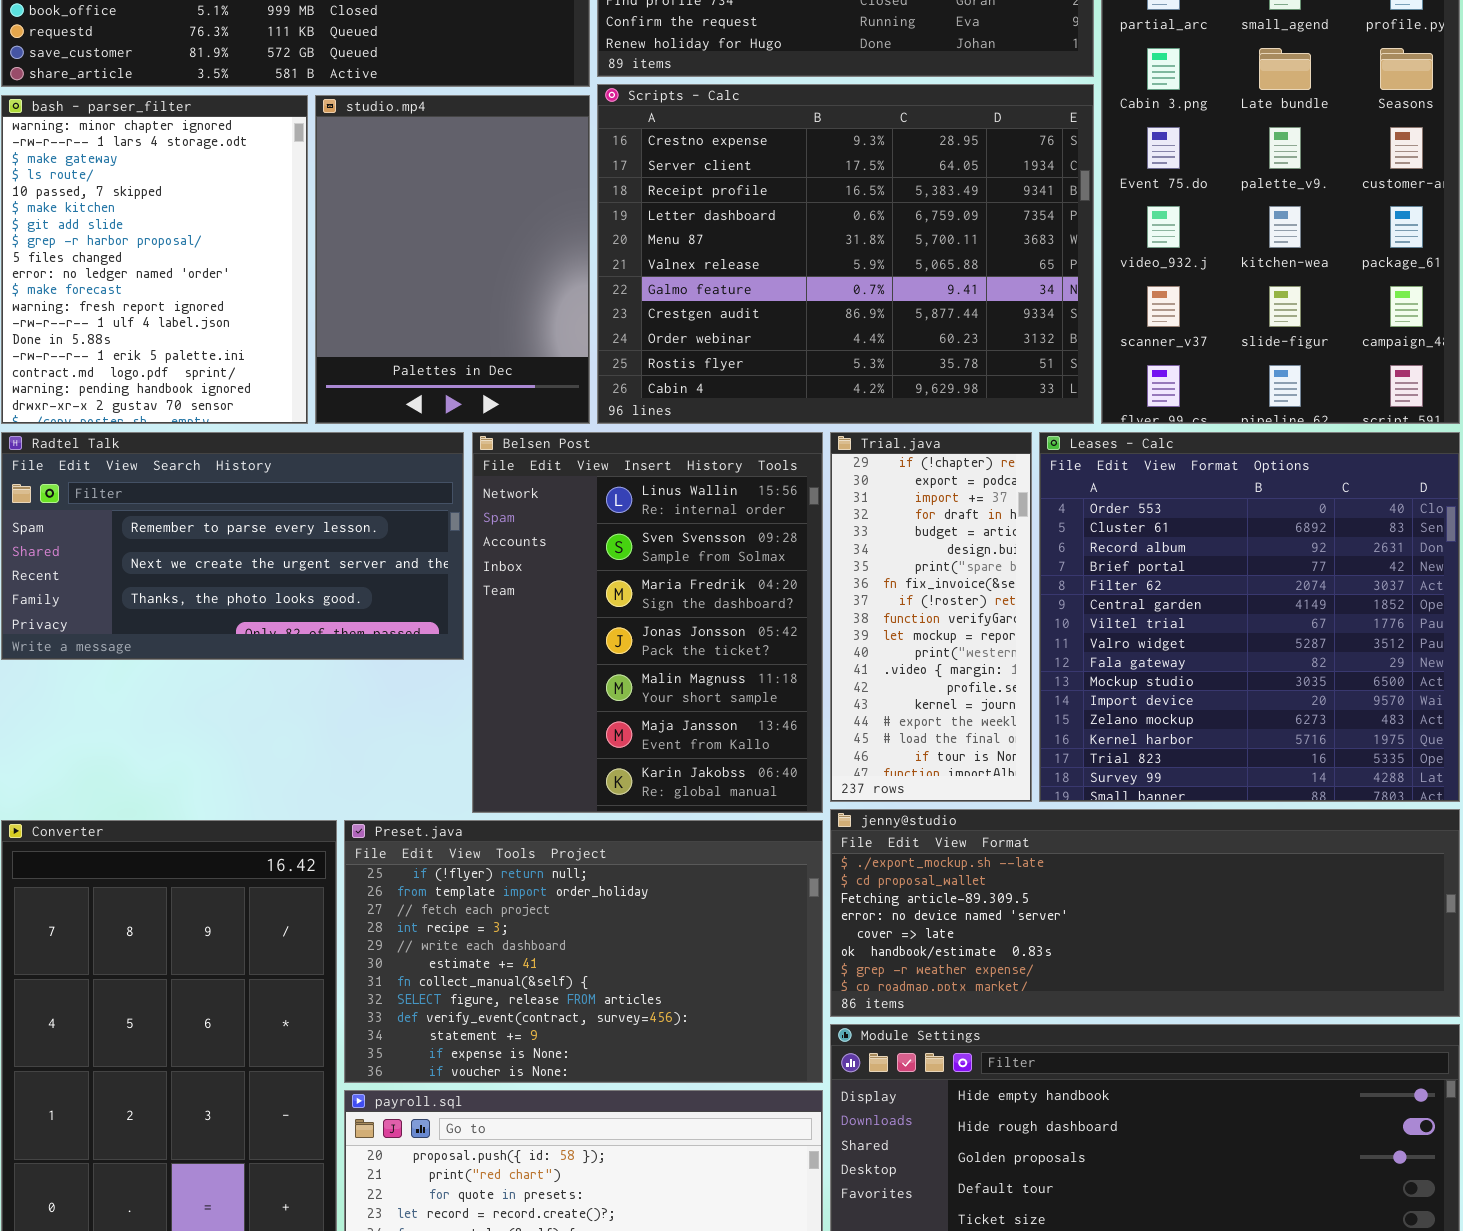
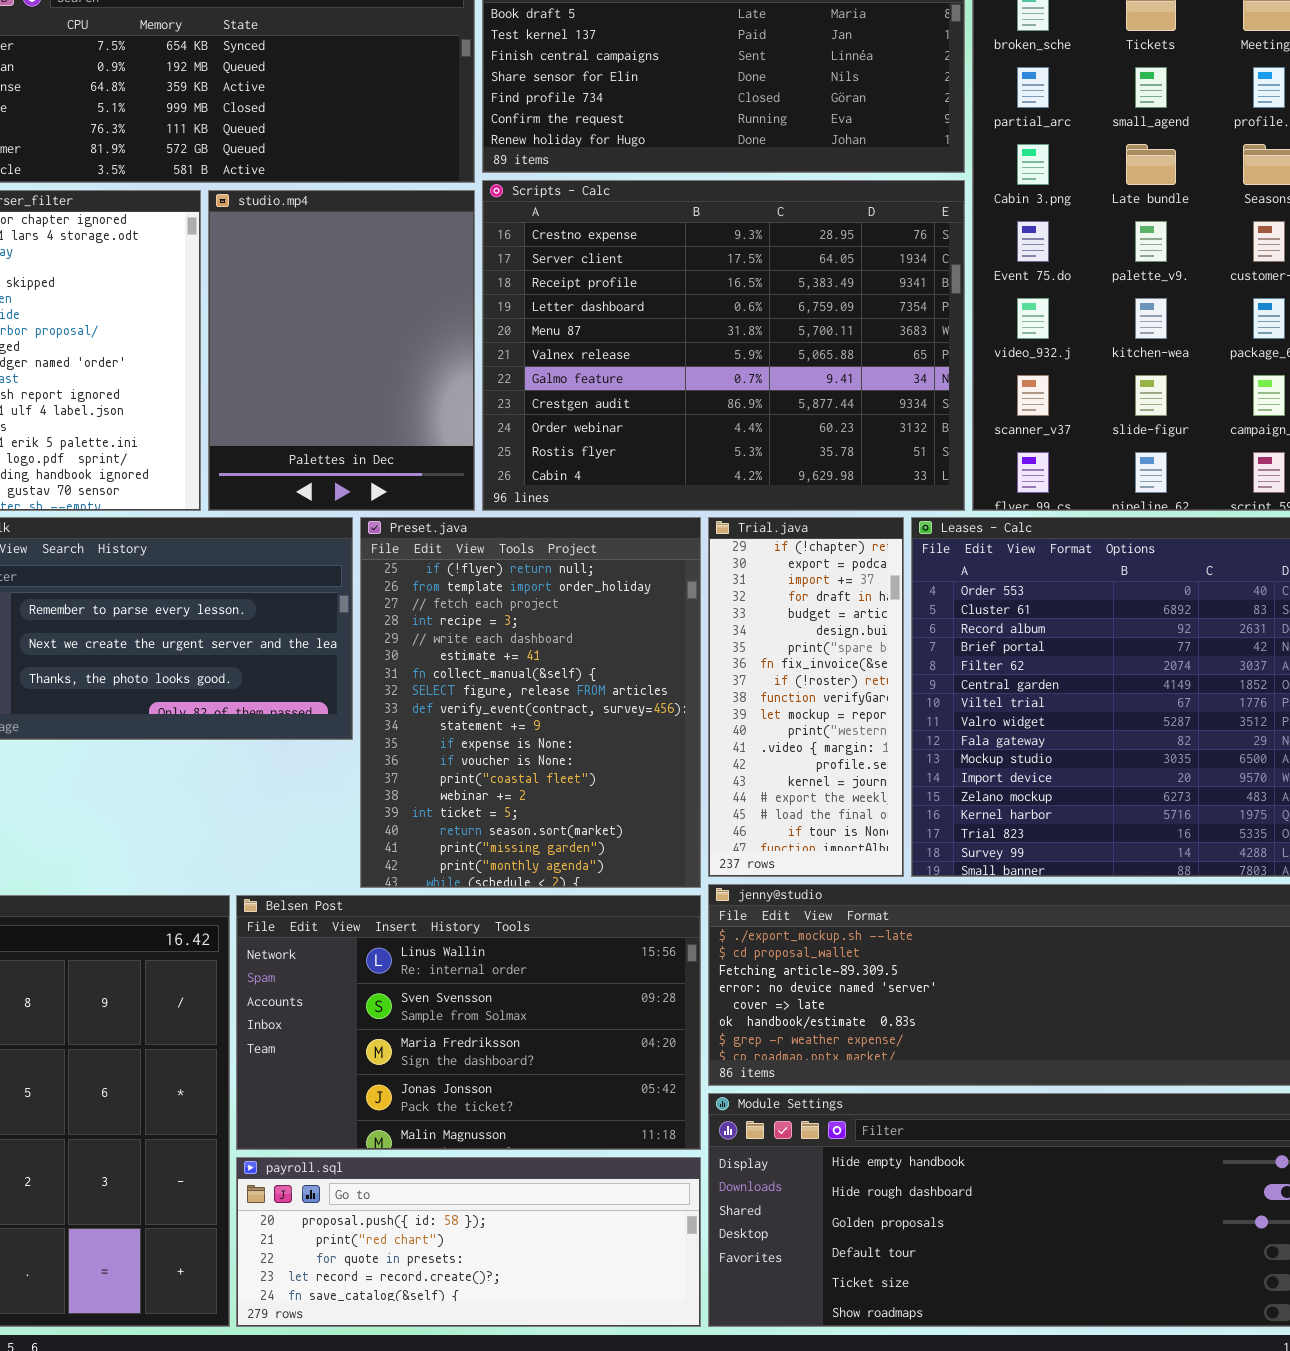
Belsen Post: [472,432,823,813] -> [236,895,701,1150], moved, resized
Preset.java: [344,820,823,1083] -> [360,517,701,888], moved, resized

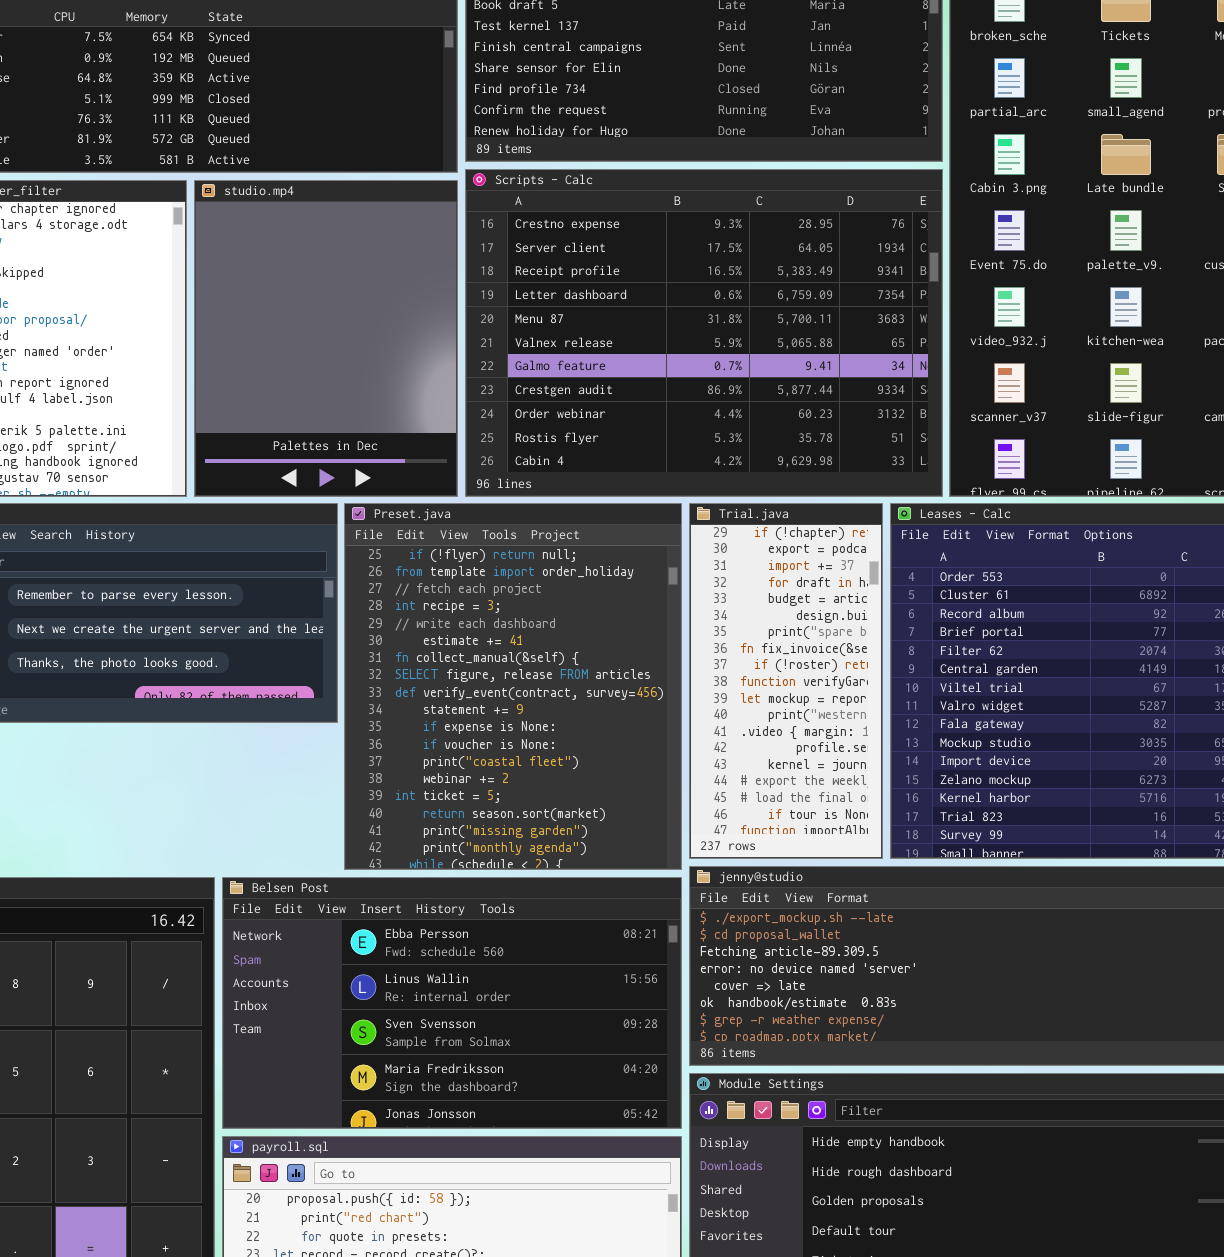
Belsen Post: [236,895,701,1150] -> [222,877,682,1129], scrolled up 1 row

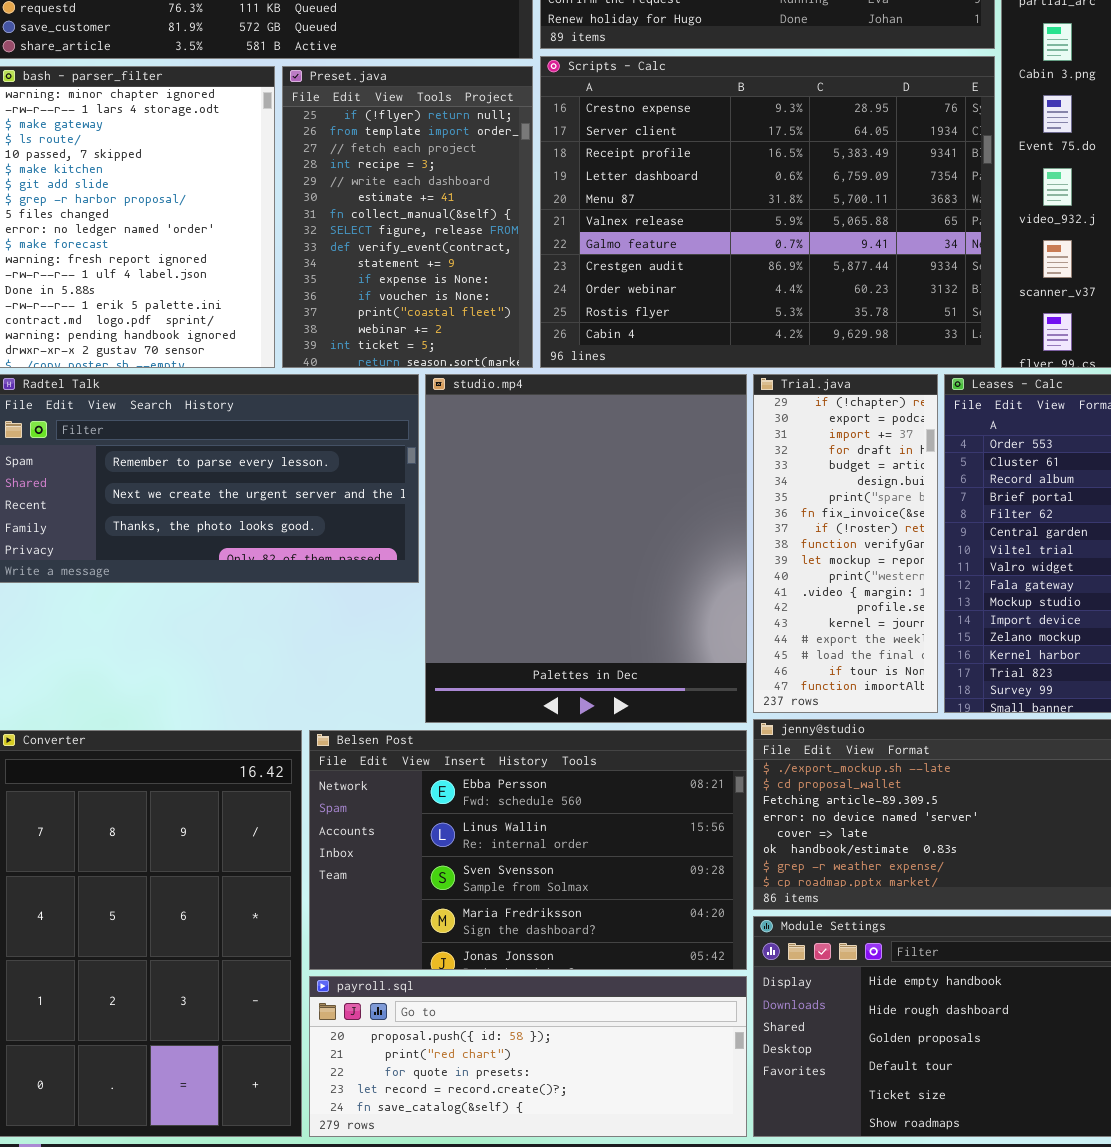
studio.mp4: [194,180,458,497] -> [425,374,747,723], moved, resized
Preset.java: [344,503,682,870] -> [282,66,533,368], moved, resized

